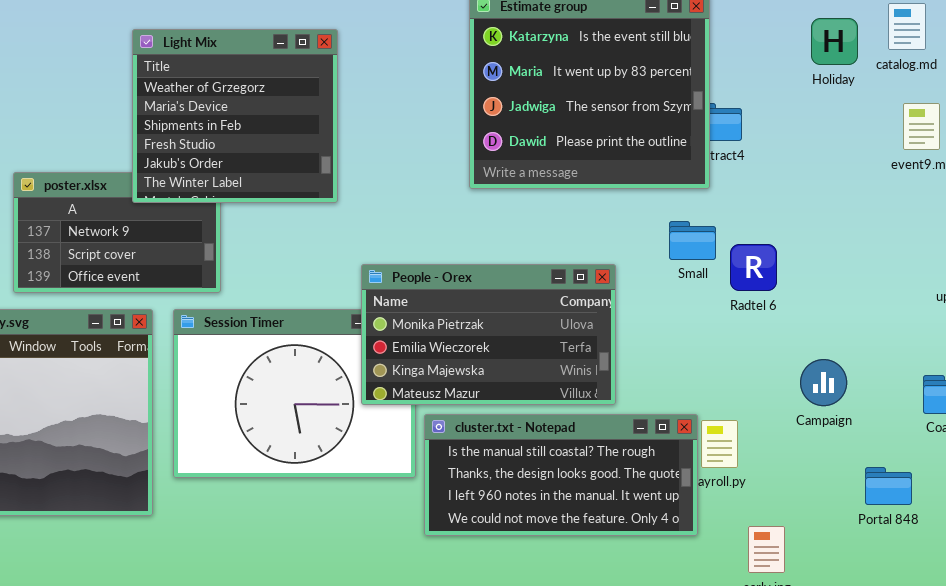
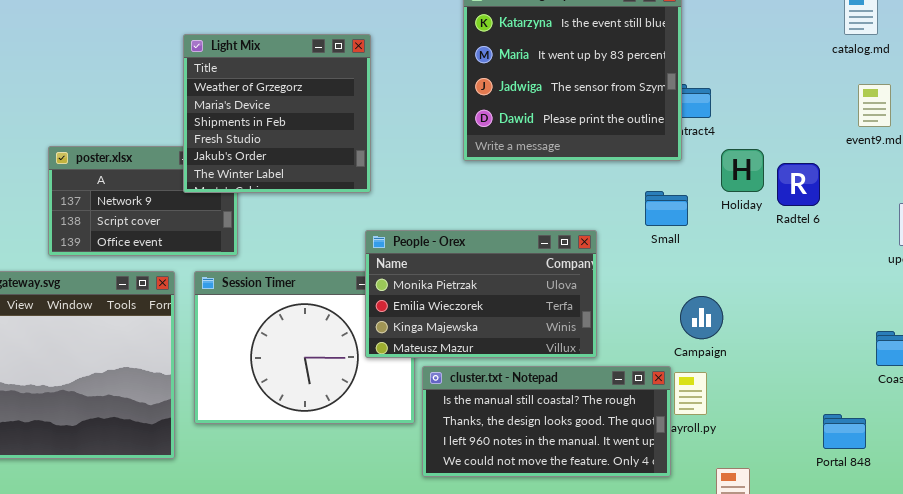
Holiday: [811,18,858,65] -> [721,149,764,192], moved
Light Mix: [132,29,338,203] -> [183,34,371,193], moved
Radtel 6: [730,244,777,291] -> [777,163,820,206], moved
Campaign: [800,359,847,406] -> [680,296,723,339], moved

